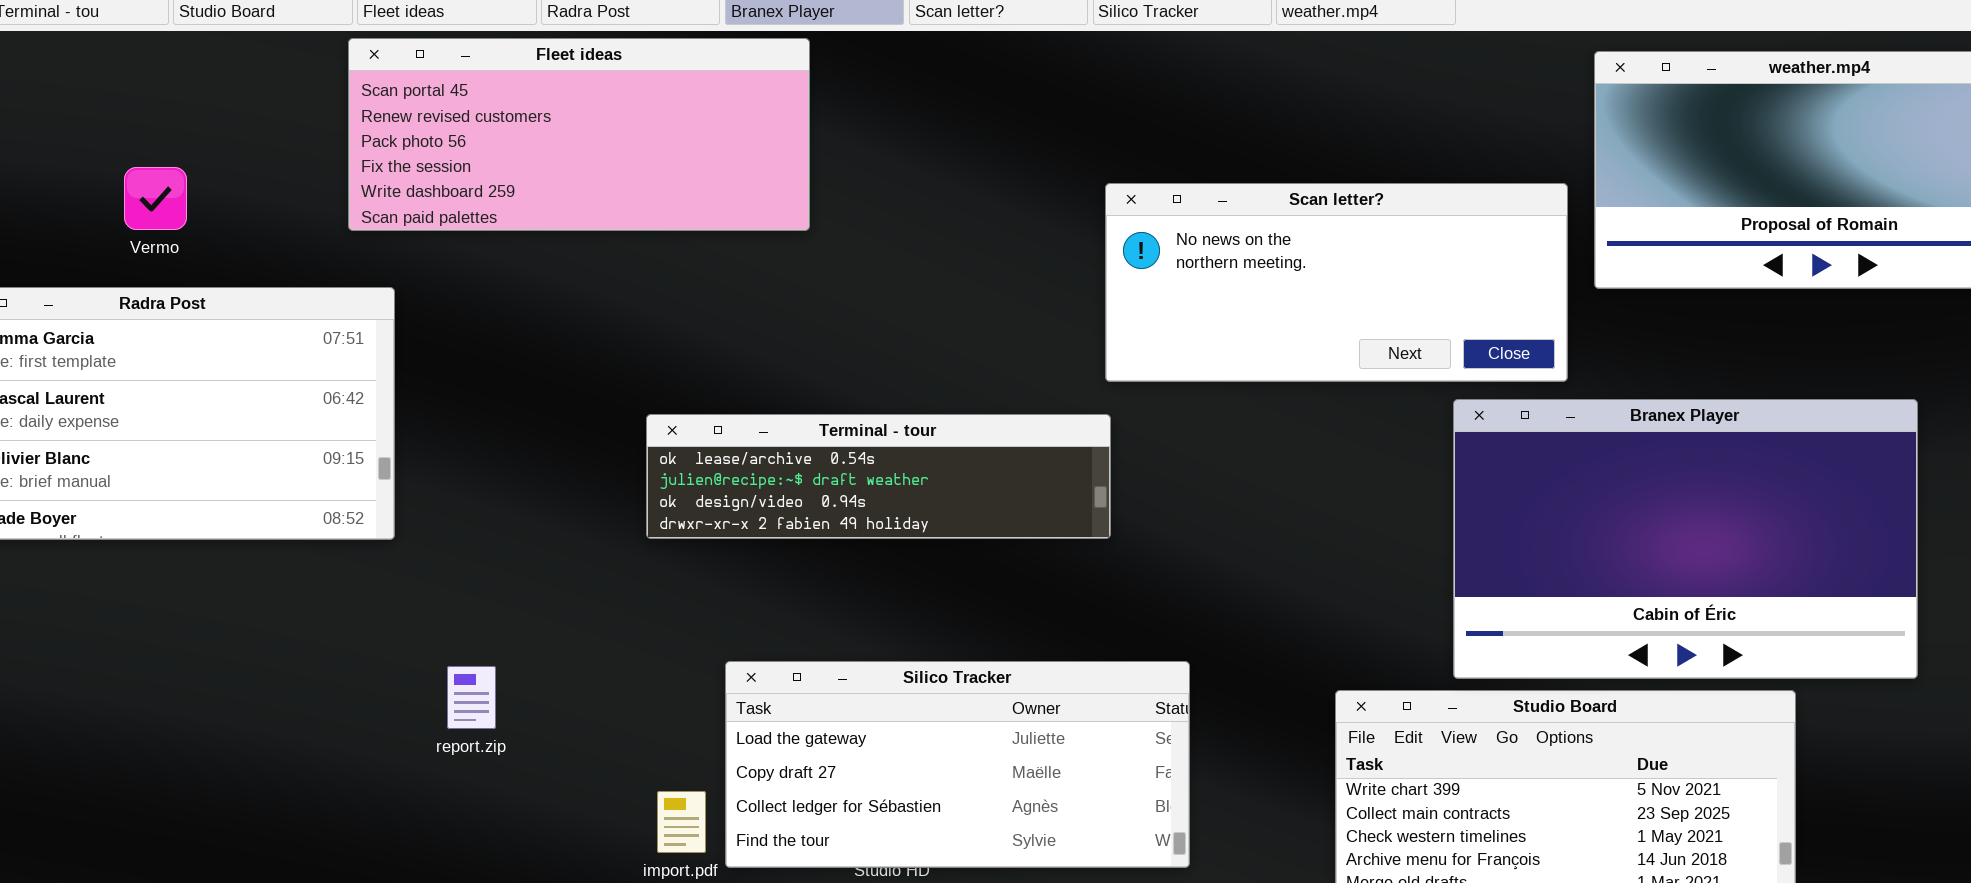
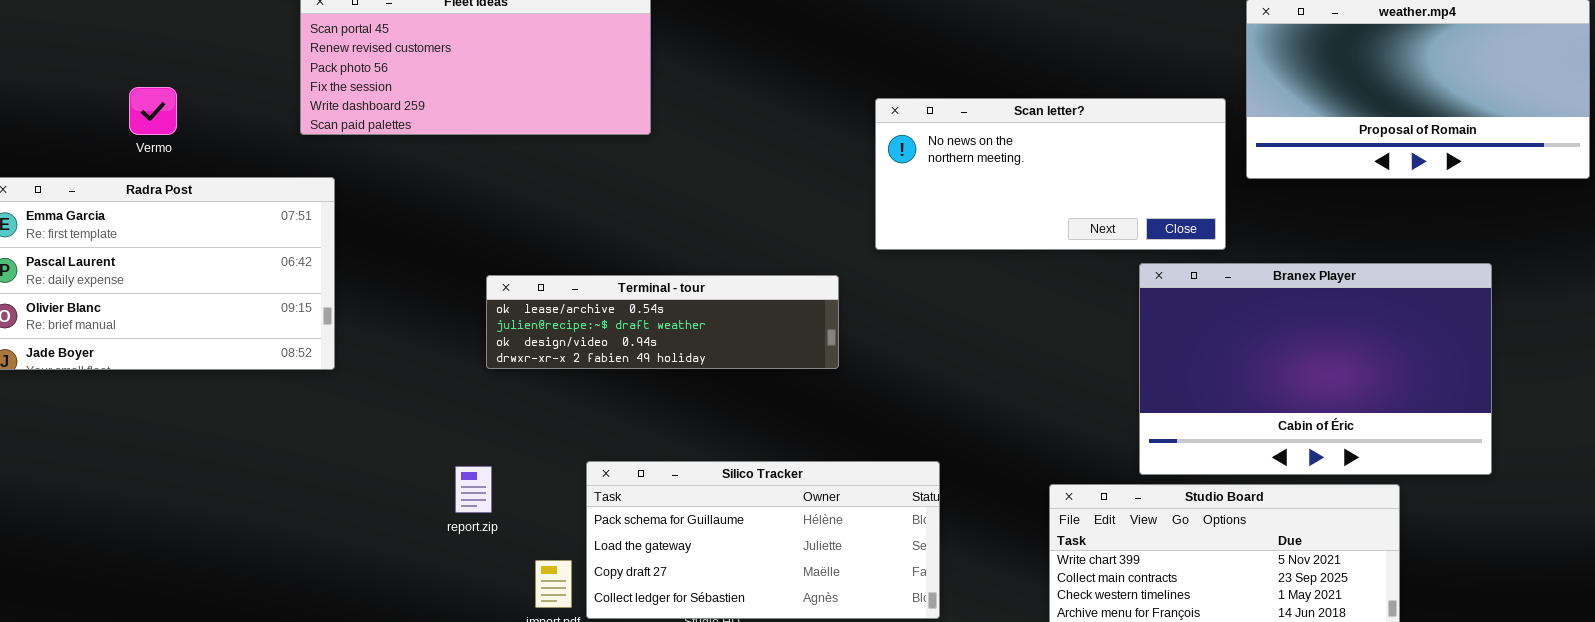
Terminal - tour: [646,414,1111,539] -> [486,275,839,369], moved
Silico Tracker: [725,661,1190,868] -> [586,461,940,619], scrolled up 1 row
report.zip: [447,666,496,729] -> [455,466,492,513], moved

